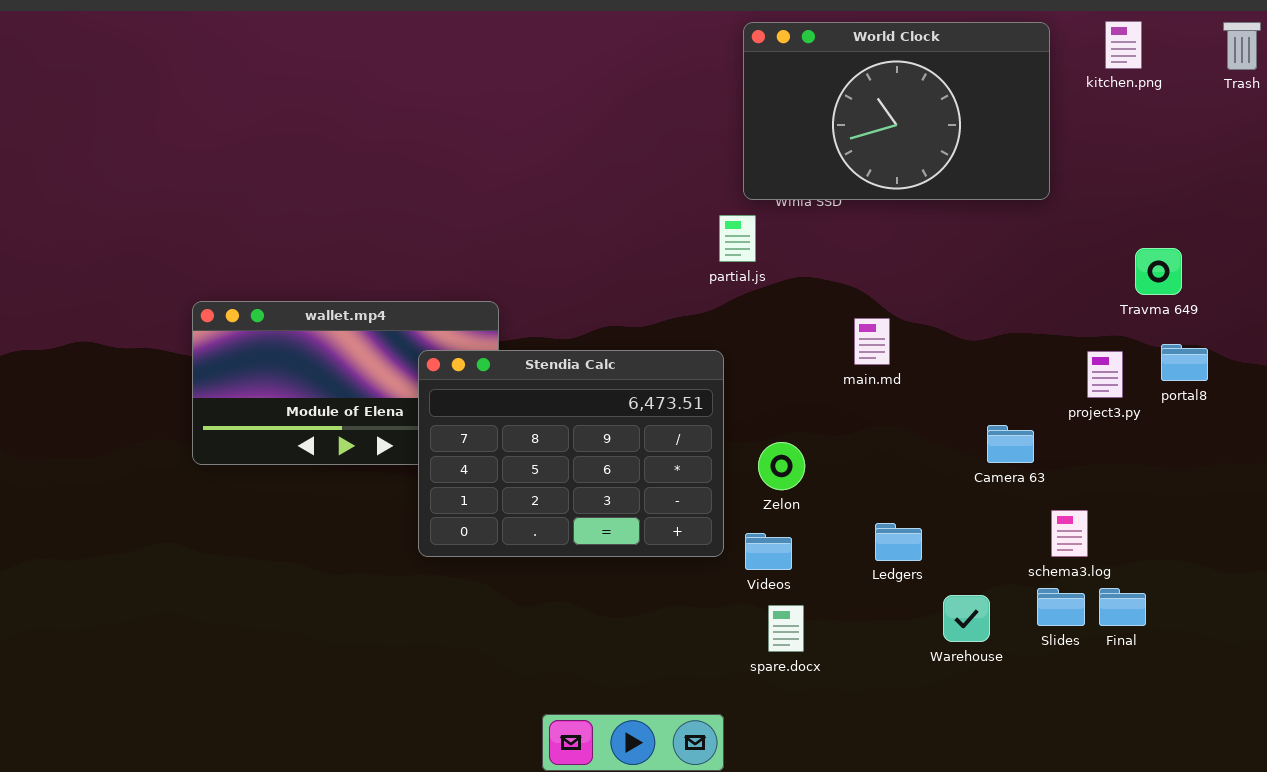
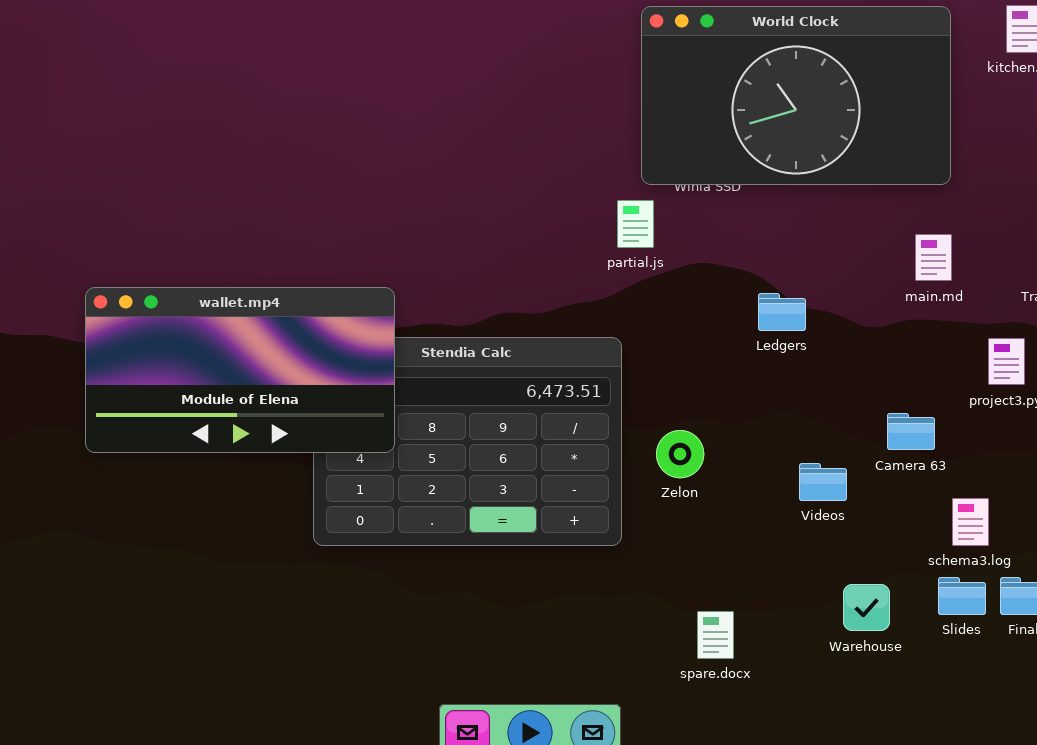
wallet.mp4: [192,301,499,465] -> [85,287,395,453], raised
main.md: [854,318,890,365] -> [915,234,952,281], moved
Ledgers: [875,523,922,561] -> [758,293,806,331], moved
Videos: [745,533,792,570] -> [799,463,847,501], moved
spare.docx: [768,605,804,652] -> [697,611,734,659], moved

